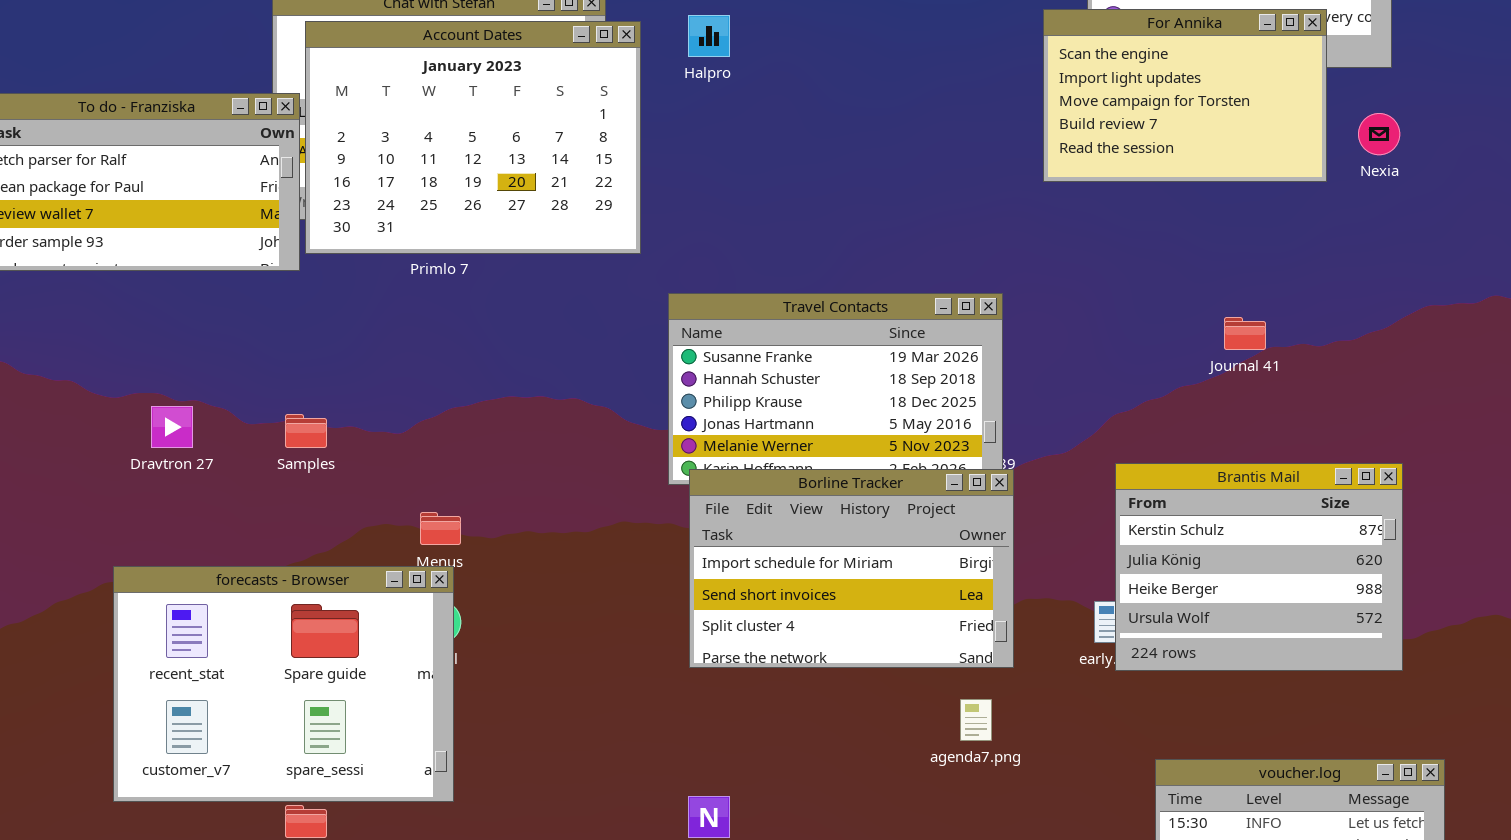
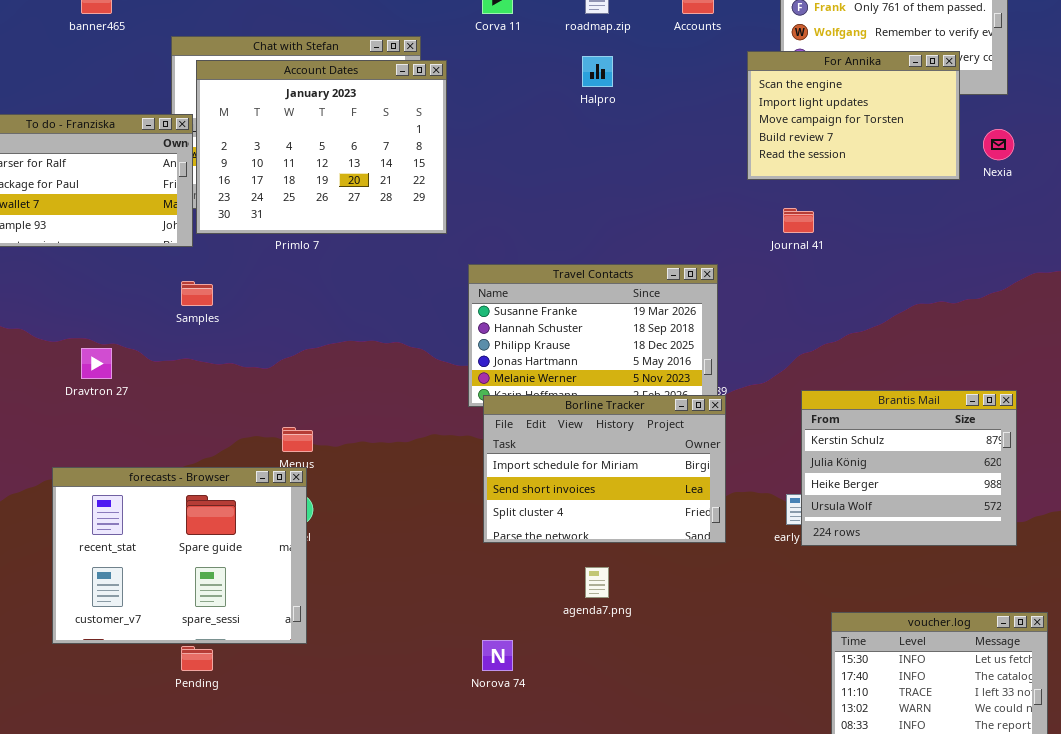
Halpro: [688,15,730,57] -> [582,56,613,87], moved
Journal 41: [1224,317,1266,350] -> [783,208,814,233], moved
Samples: [285,414,327,448] -> [181,281,213,306], moved
agenda7.png: [960,699,992,741] -> [585,567,609,598], moved

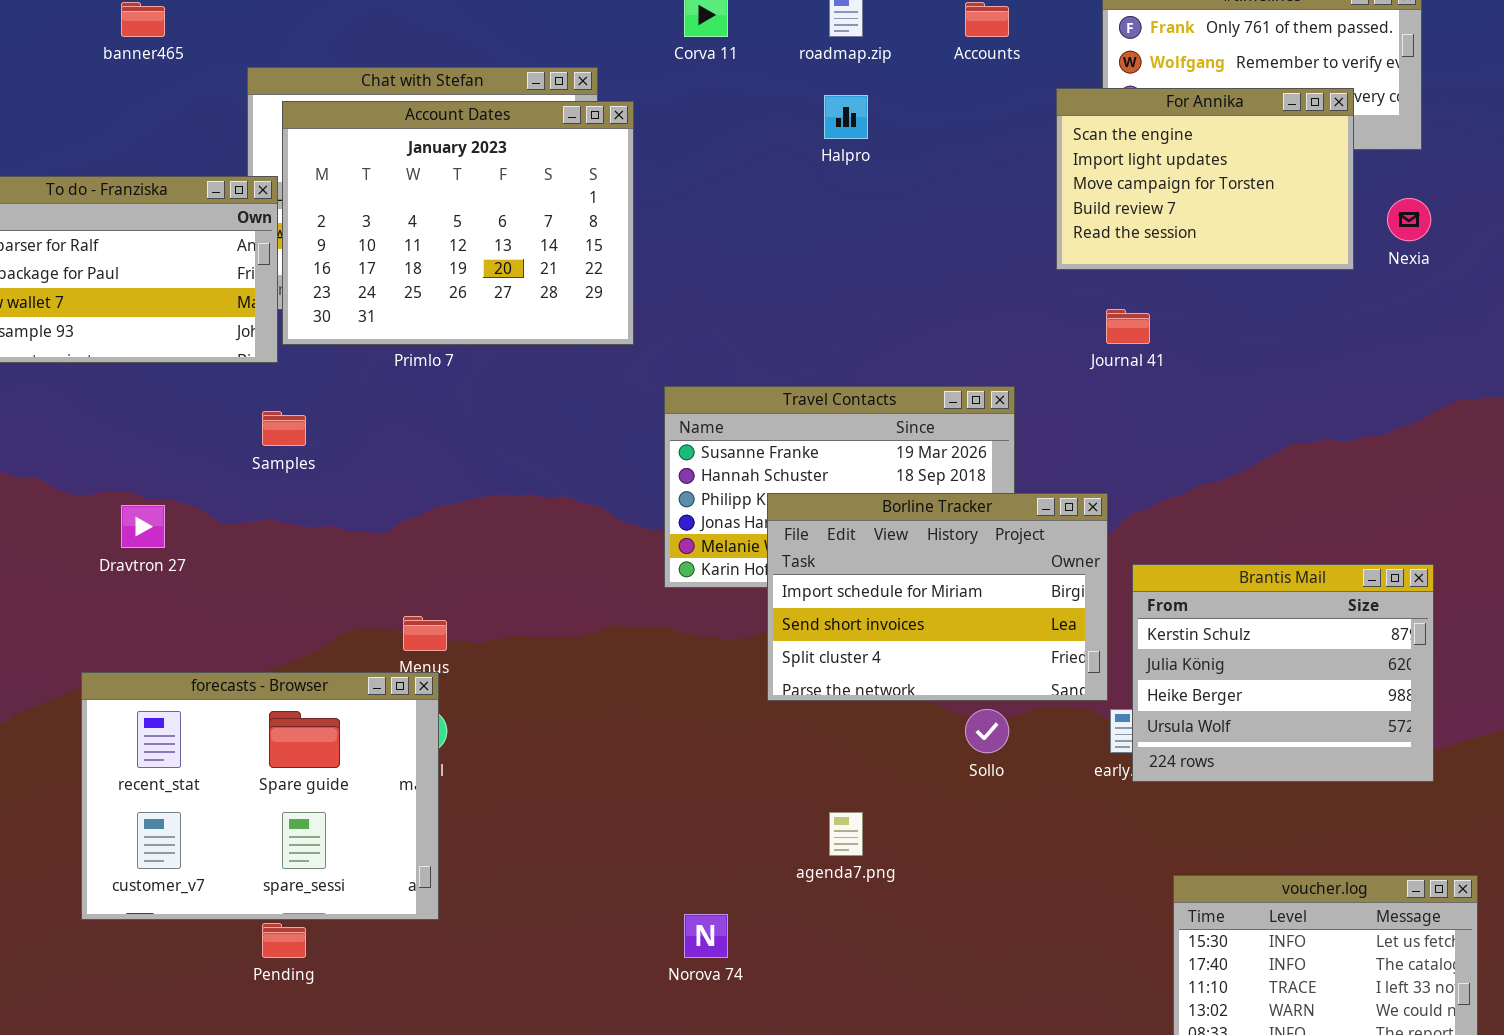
Borline Tracker: [483,395,726,543] -> [767,493,1108,701], moved

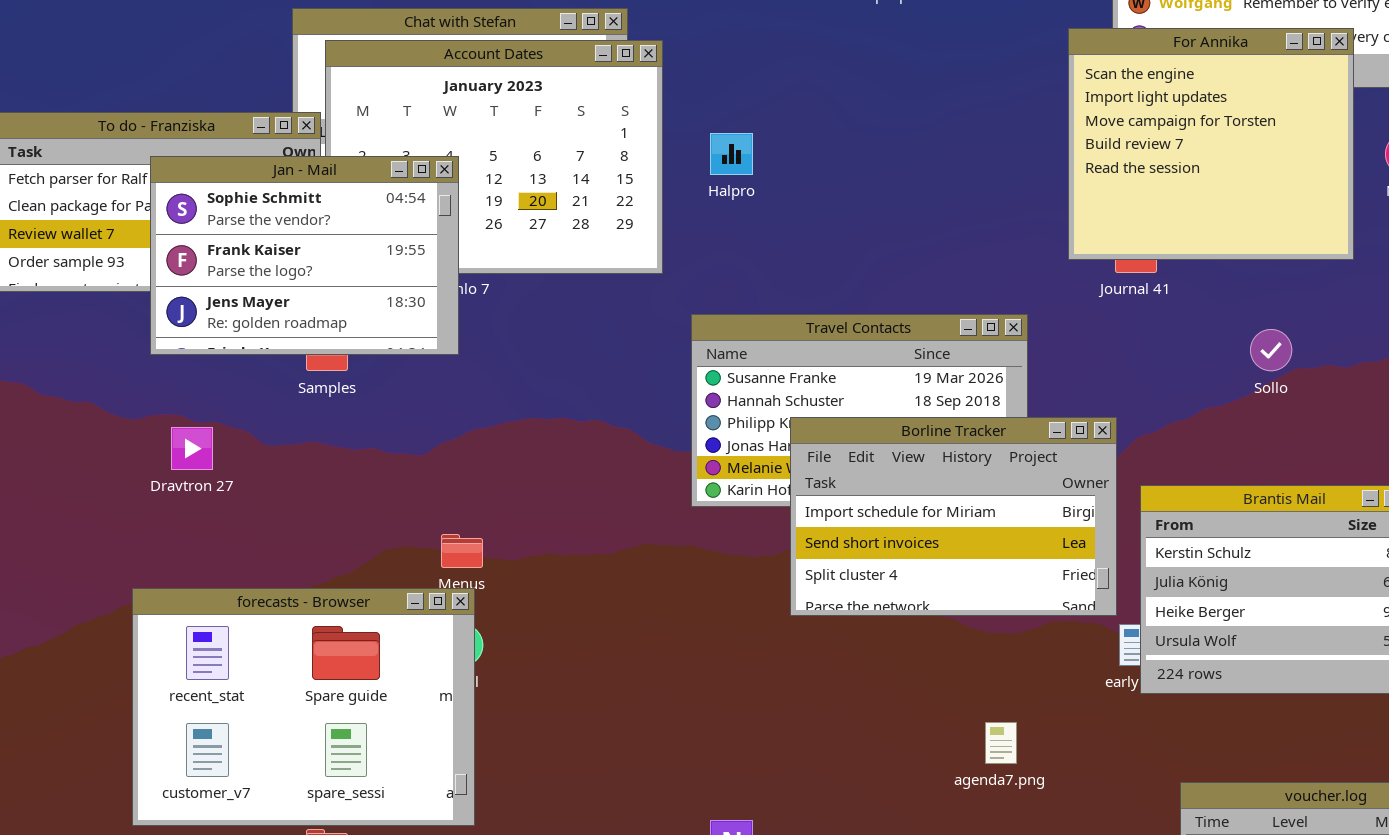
For Annika: [1056,88,1354,270] -> [1068,28,1354,260], resized
Halpro: [824,95,868,139] -> [710,133,753,175], moved
Jan - Mail: none -> [150,156,459,355], opened
Sollo: [965,709,1009,753] -> [1250,329,1292,371], moved
agenda7.png: [829,812,863,856] -> [985,722,1017,764], moved

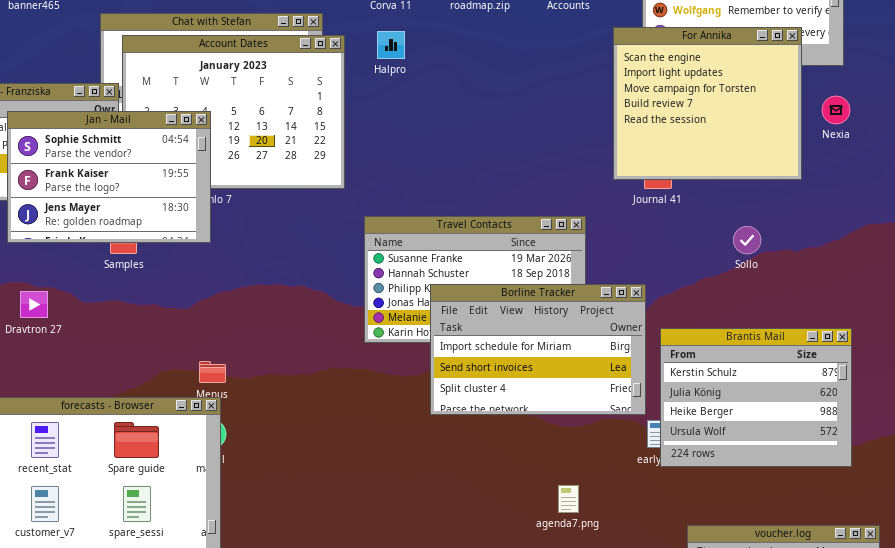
Halpro: [710,133,753,175] -> [377,31,405,59], moved

